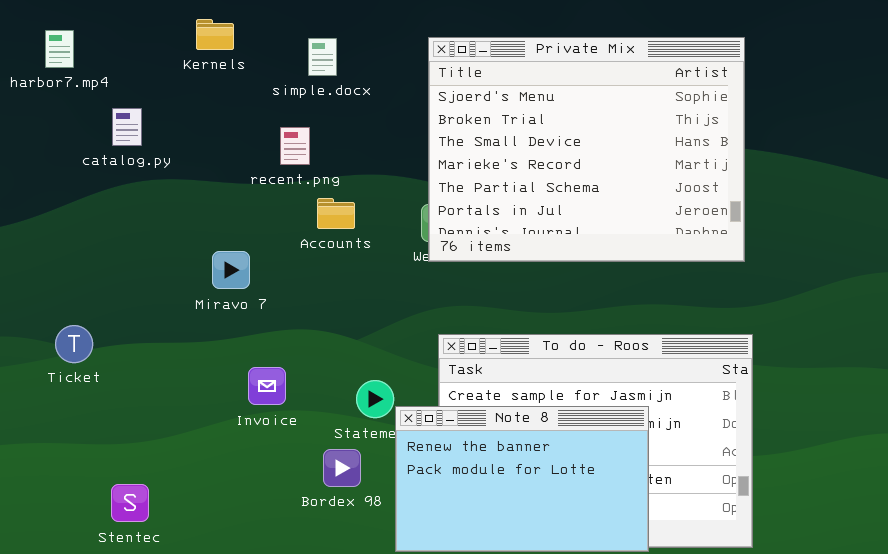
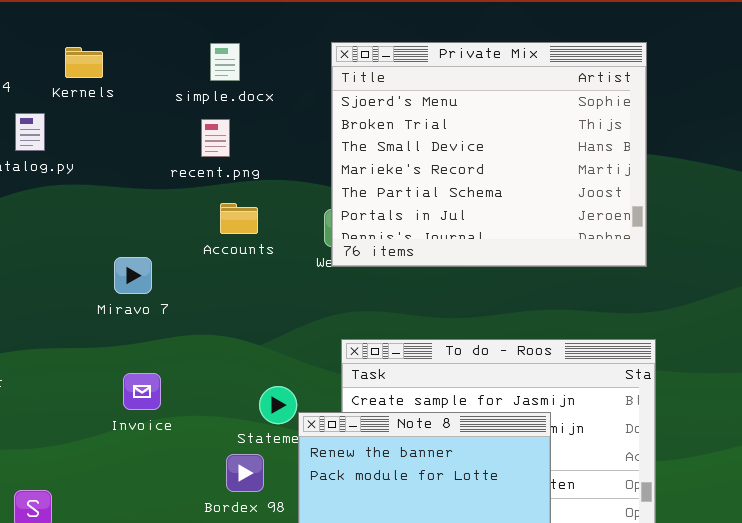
Kernels: [196,19,234,50] -> [65,47,103,78], moved
recent.png: [280,127,310,165] -> [201,119,230,157], moved
Invoice: [248,367,286,405] -> [123,373,161,410], moved

